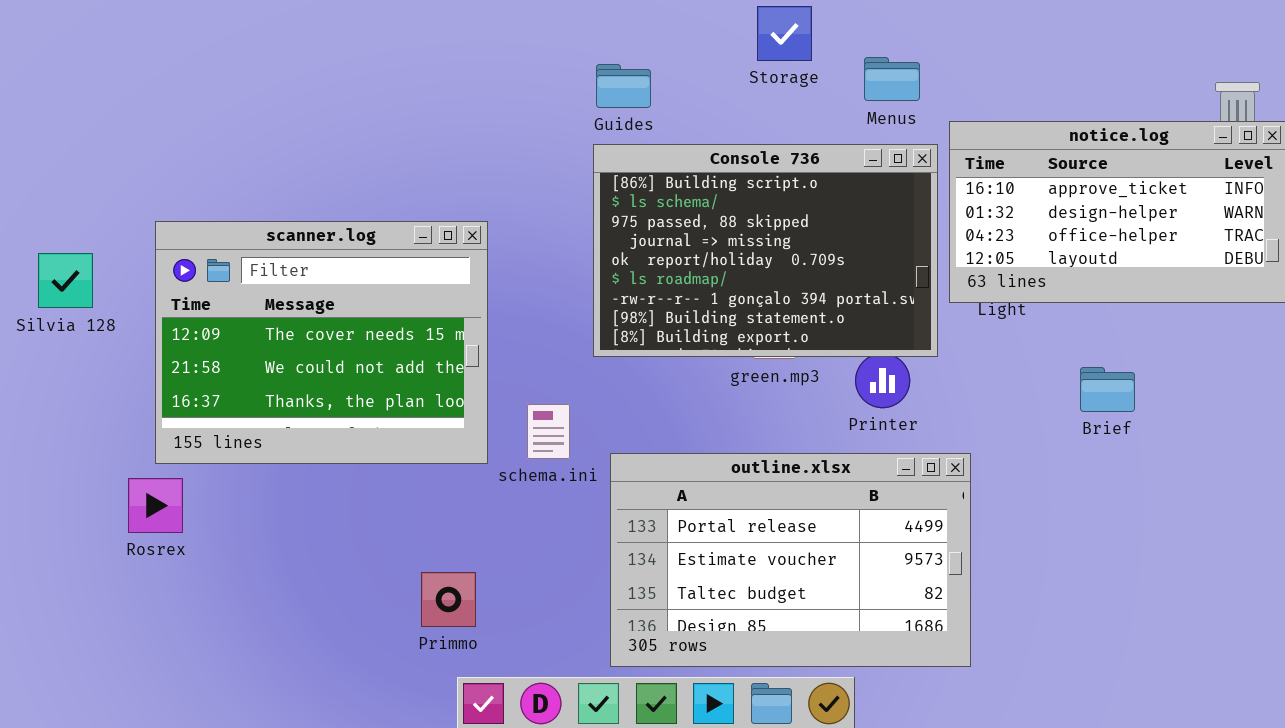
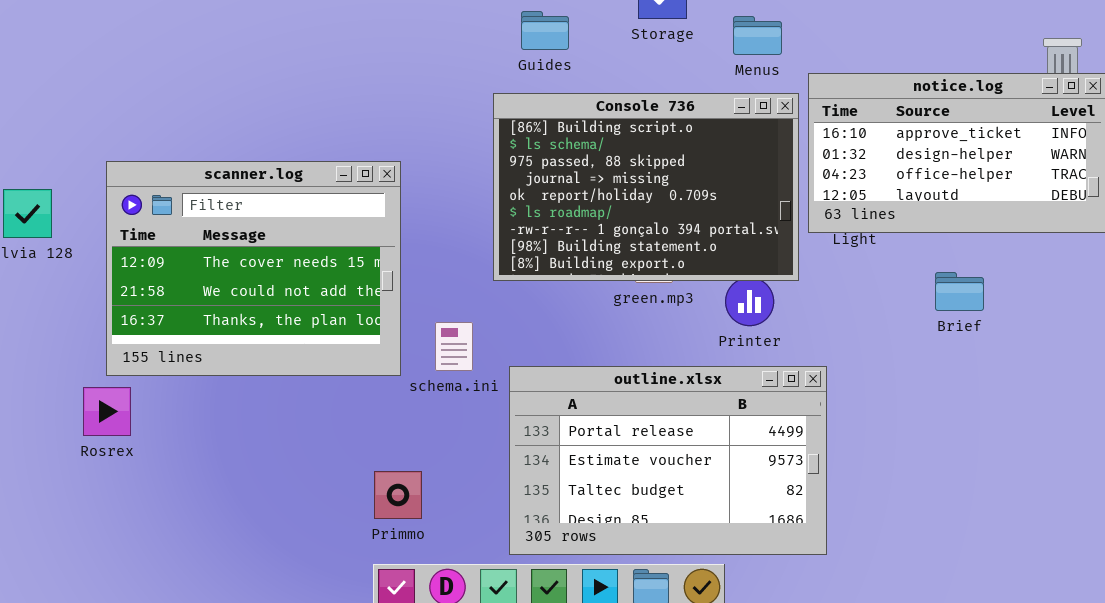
Guides: [596,64,651,108] -> [521,11,569,50], moved
Brief: [1080,367,1135,412] -> [935,272,984,311], moved
Primmo: [421,572,476,627] -> [374,471,422,519], moved

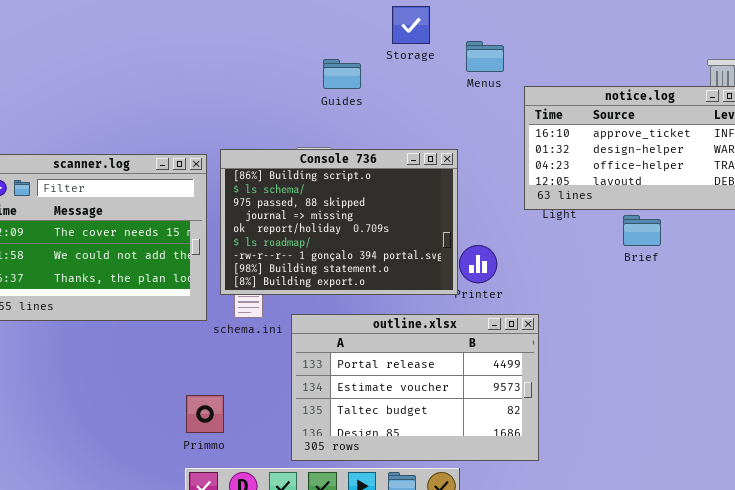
Guides: [521,11,569,50] -> [323,59,361,89], moved
Console 736: [493,93,799,281] -> [220,149,458,295], moved
Brief: [935,272,984,311] -> [623,215,661,246], moved

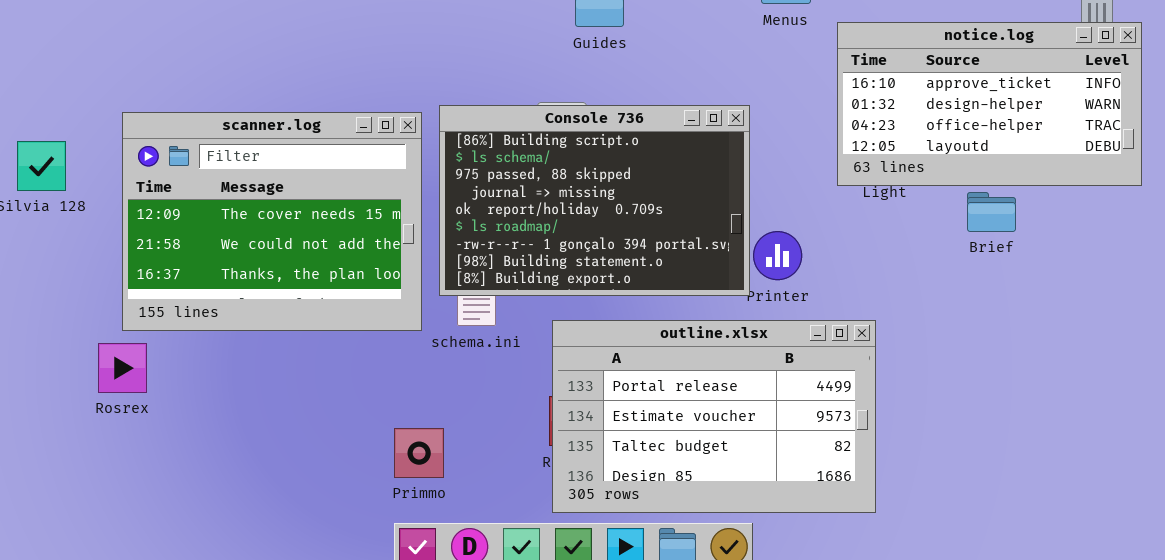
outline.xlsx: [291,314,539,461] -> [552,320,876,513], moved

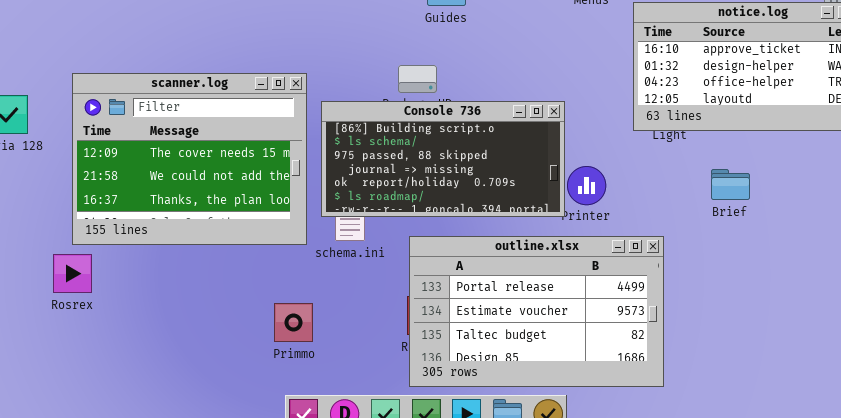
Console 736: [439,105,750,296] -> [321,101,565,217], resized
Brief: [967,192,1016,232] -> [711,169,750,200], moved
Primmo: [394,428,444,478] -> [274,303,313,342], moved

